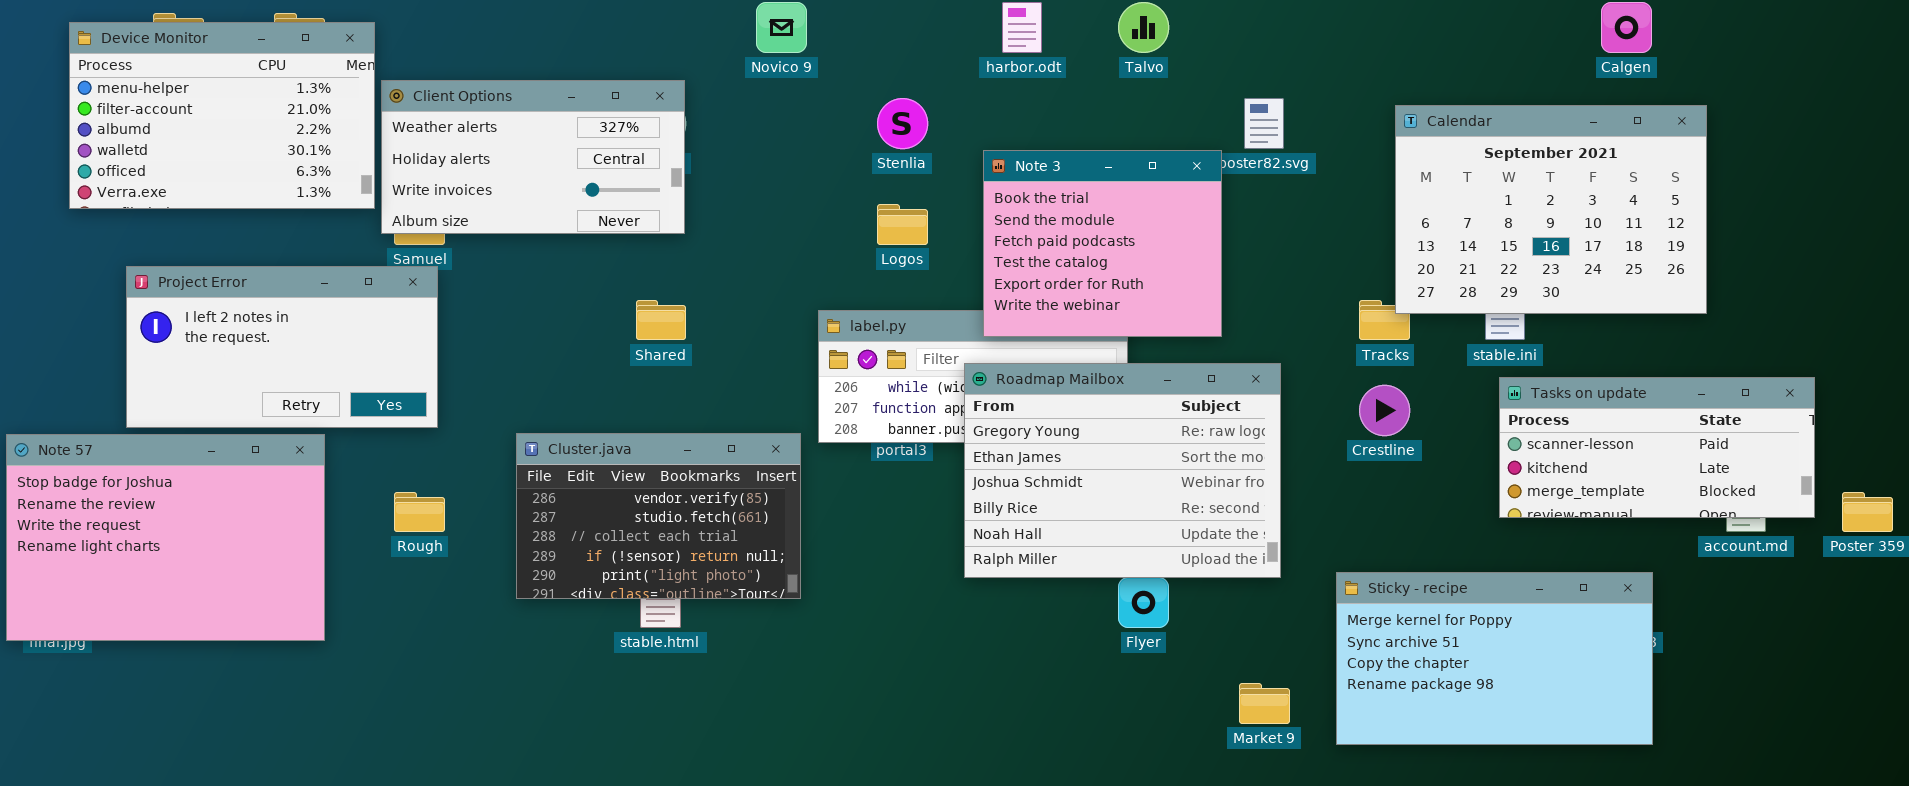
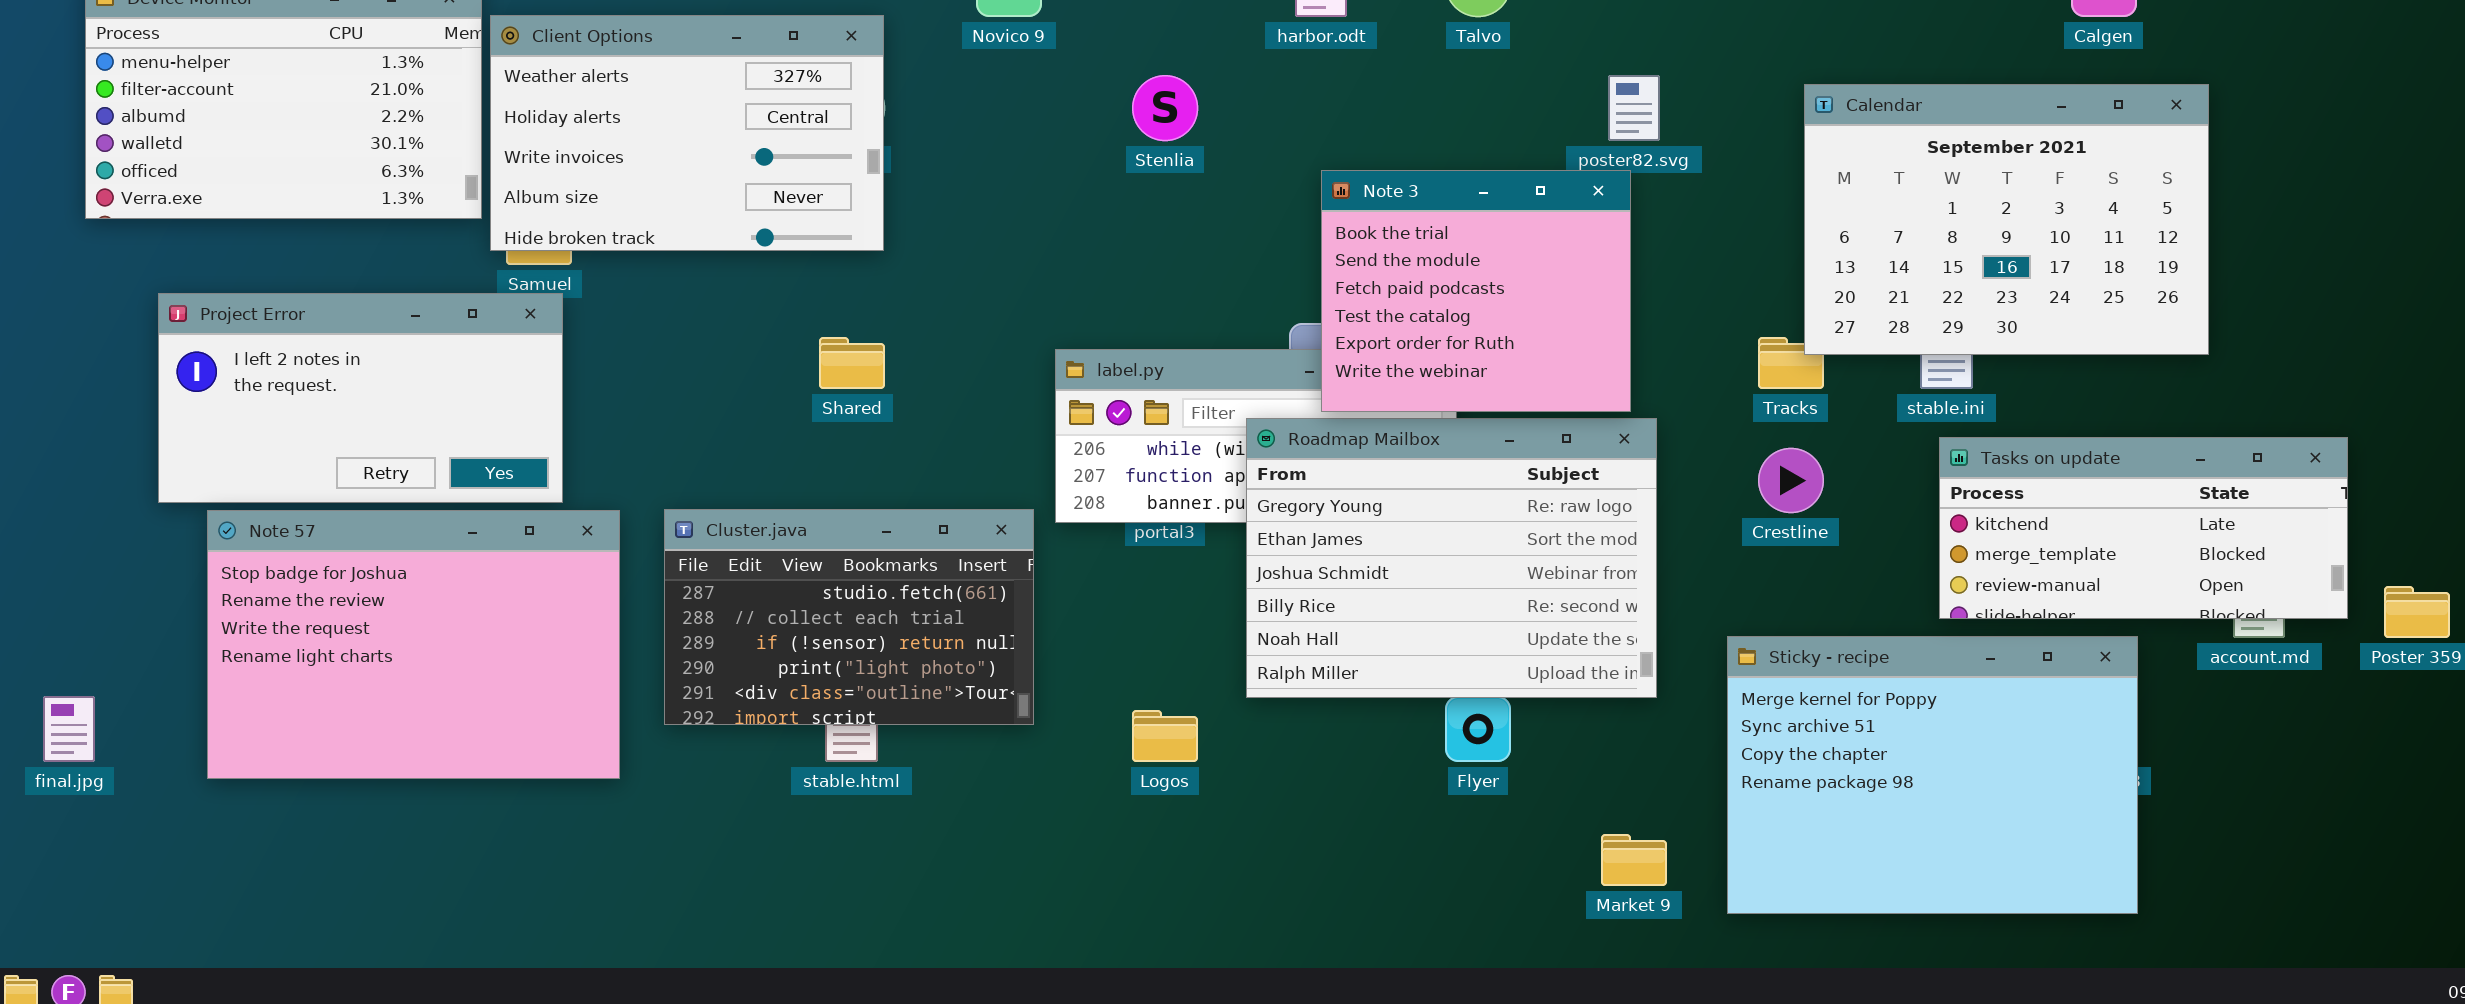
Client Options: [381,80,685,234] -> [490,15,884,251], resized
Note 3: [983,150,1222,337] -> [1321,170,1631,412], moved
Logos: [877,204,928,245] -> [1132,710,1198,762], moved
Tasks on update: [1499,377,1815,518] -> [1939,437,2348,619], scrolled down 1 row
Cluster.java: [516,433,801,599] -> [664,509,1034,725], scrolled down 1 row
Note 57: [6,434,325,641] -> [207,510,620,779], moved
Sticky - recipe: [1336,572,1653,745] -> [1727,636,2138,914], resized

